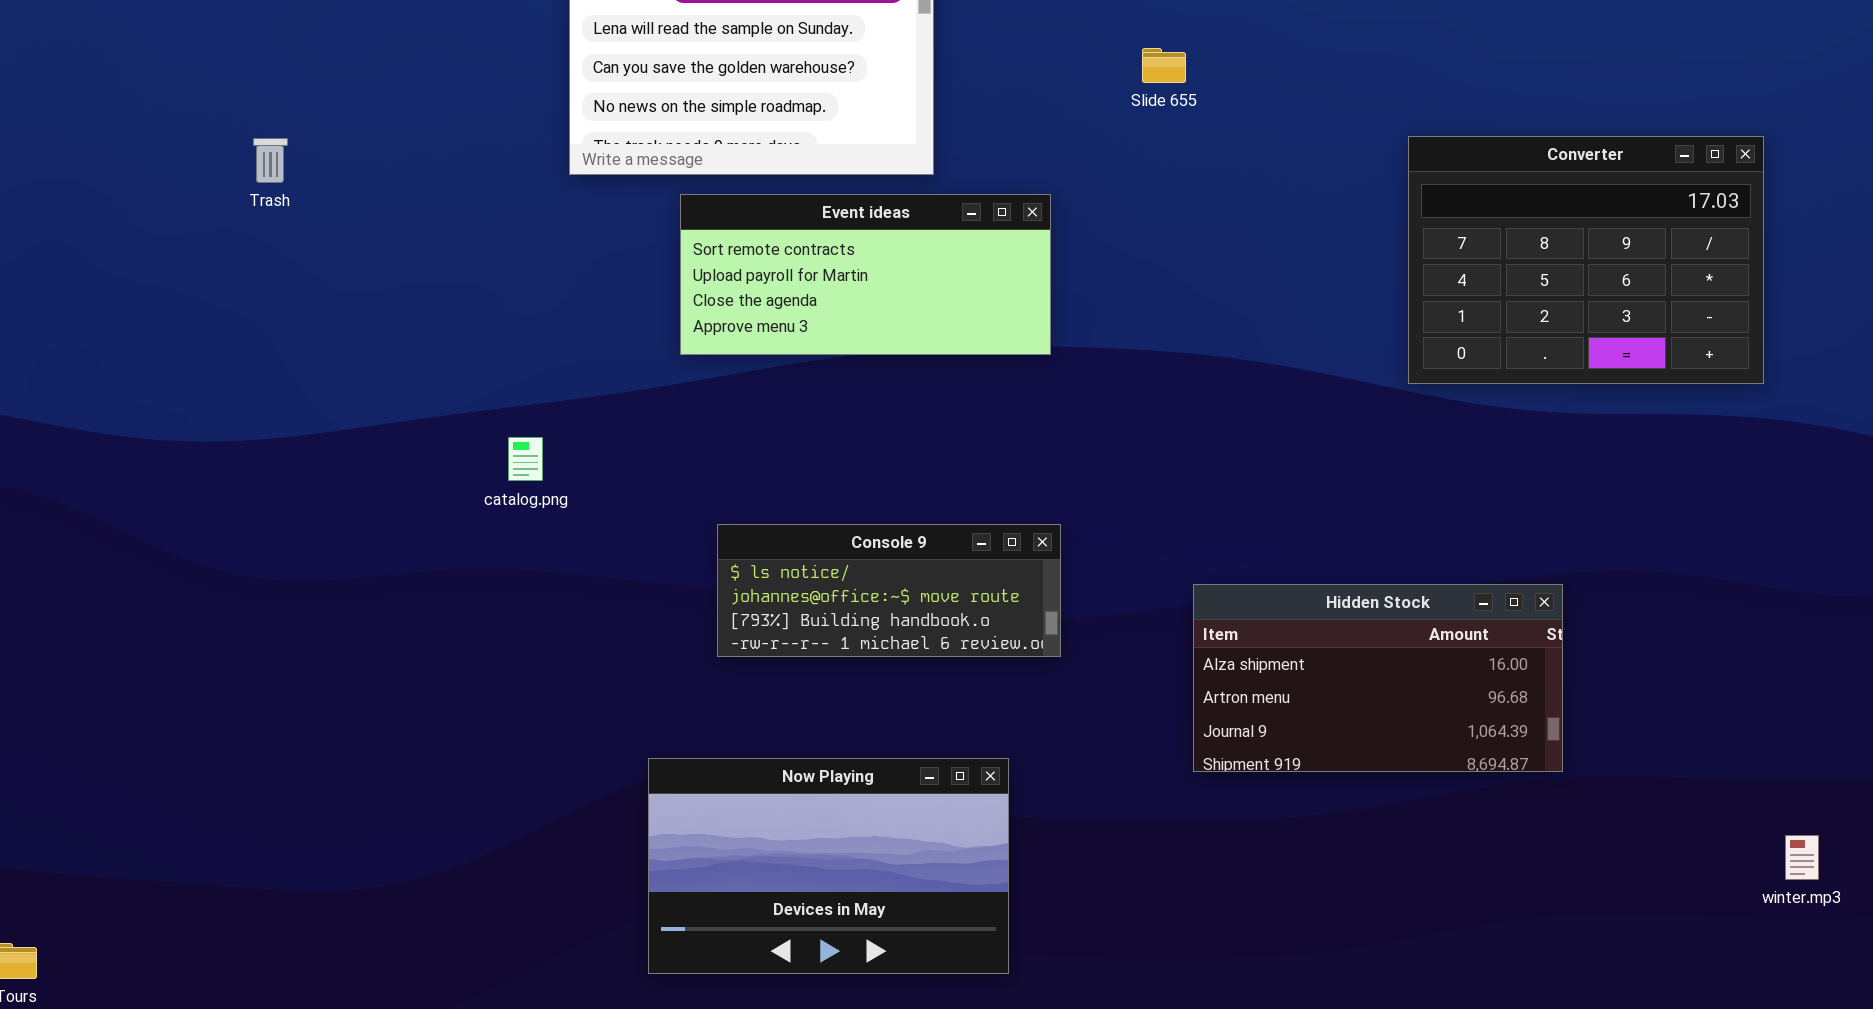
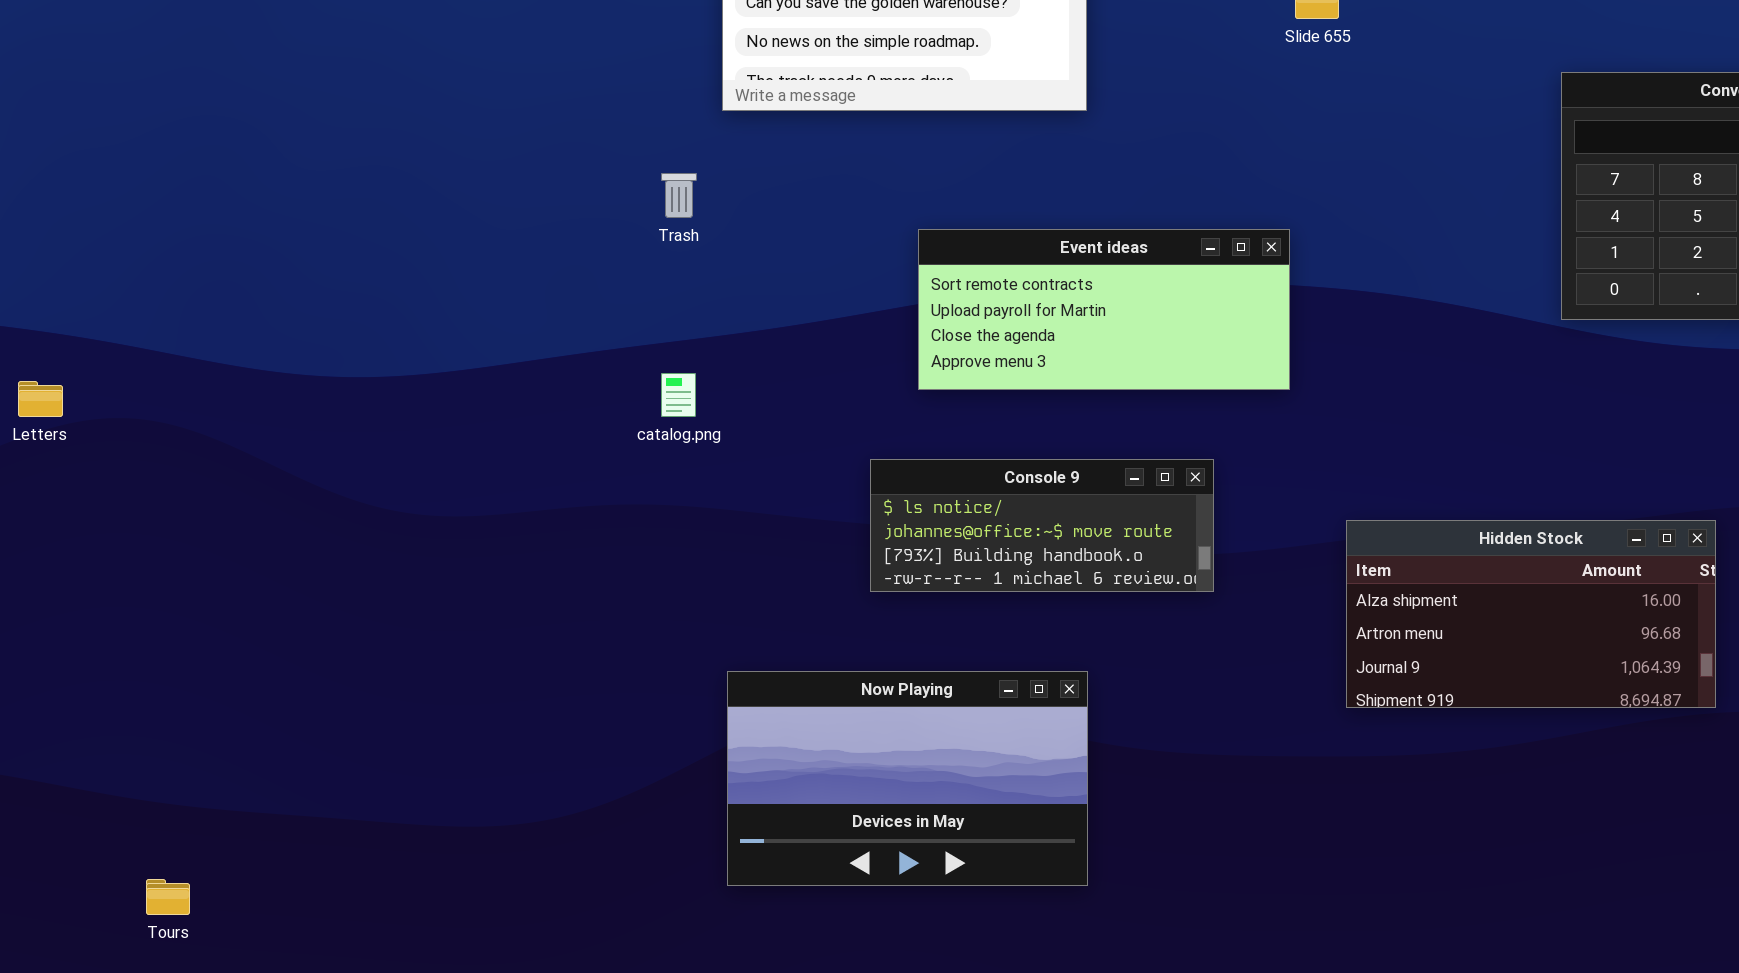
Trash: [253,138,288,183] -> [661,173,697,218], moved
Event ideas: [680,194,1051,355] -> [918,229,1290,390], moved
Now Playing: [648,758,1009,974] -> [727,671,1088,886], moved

